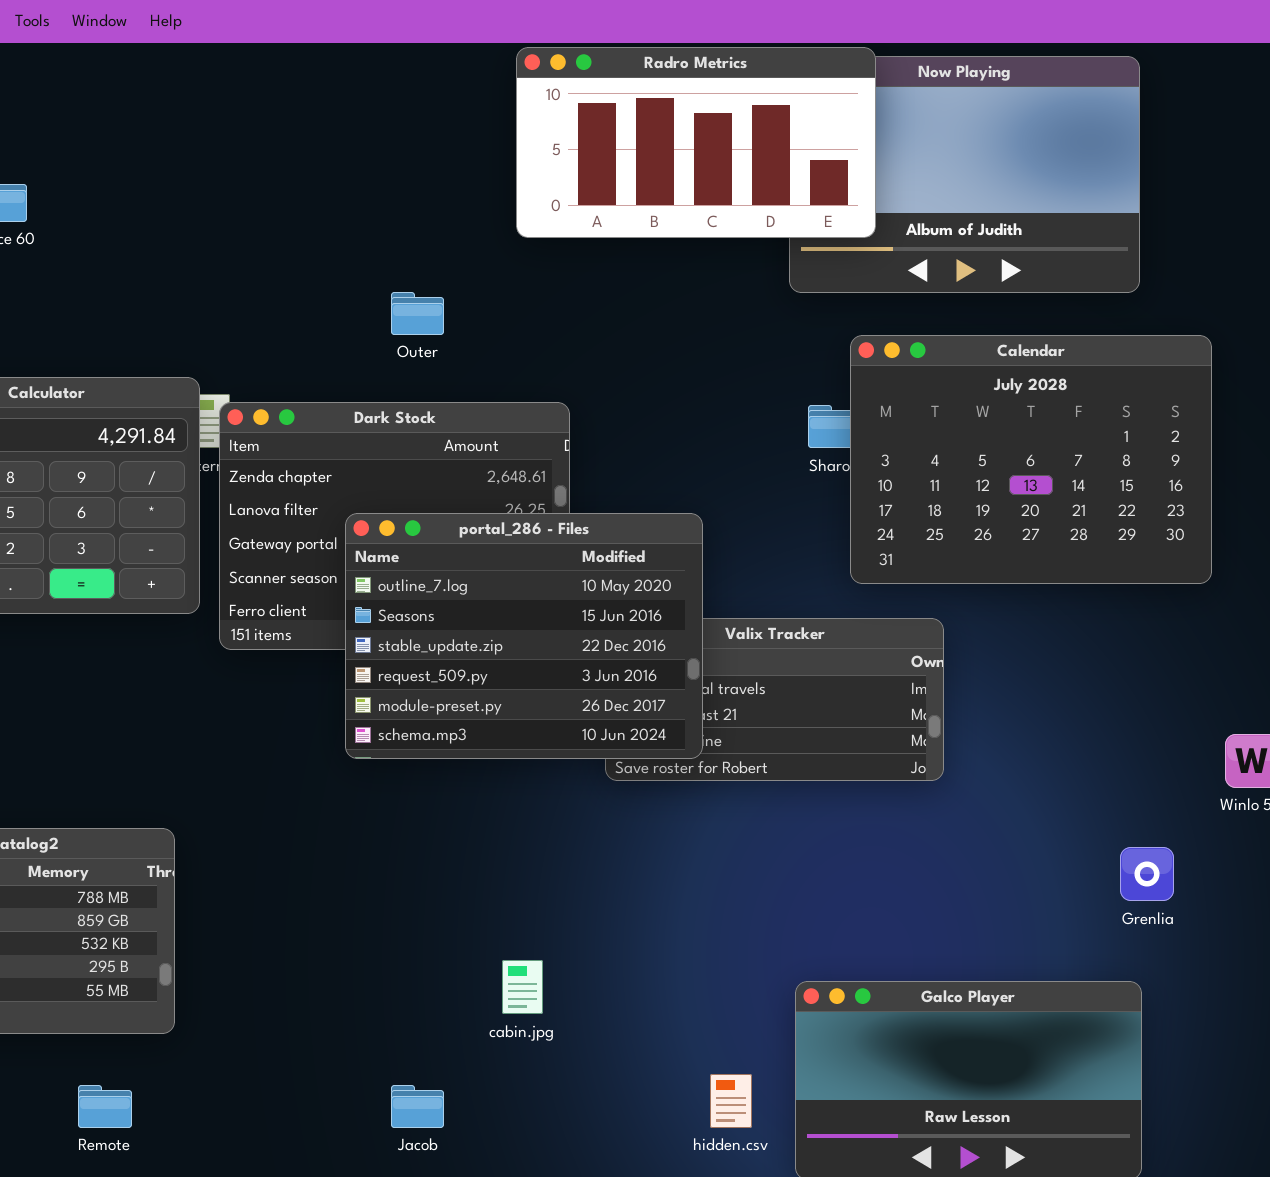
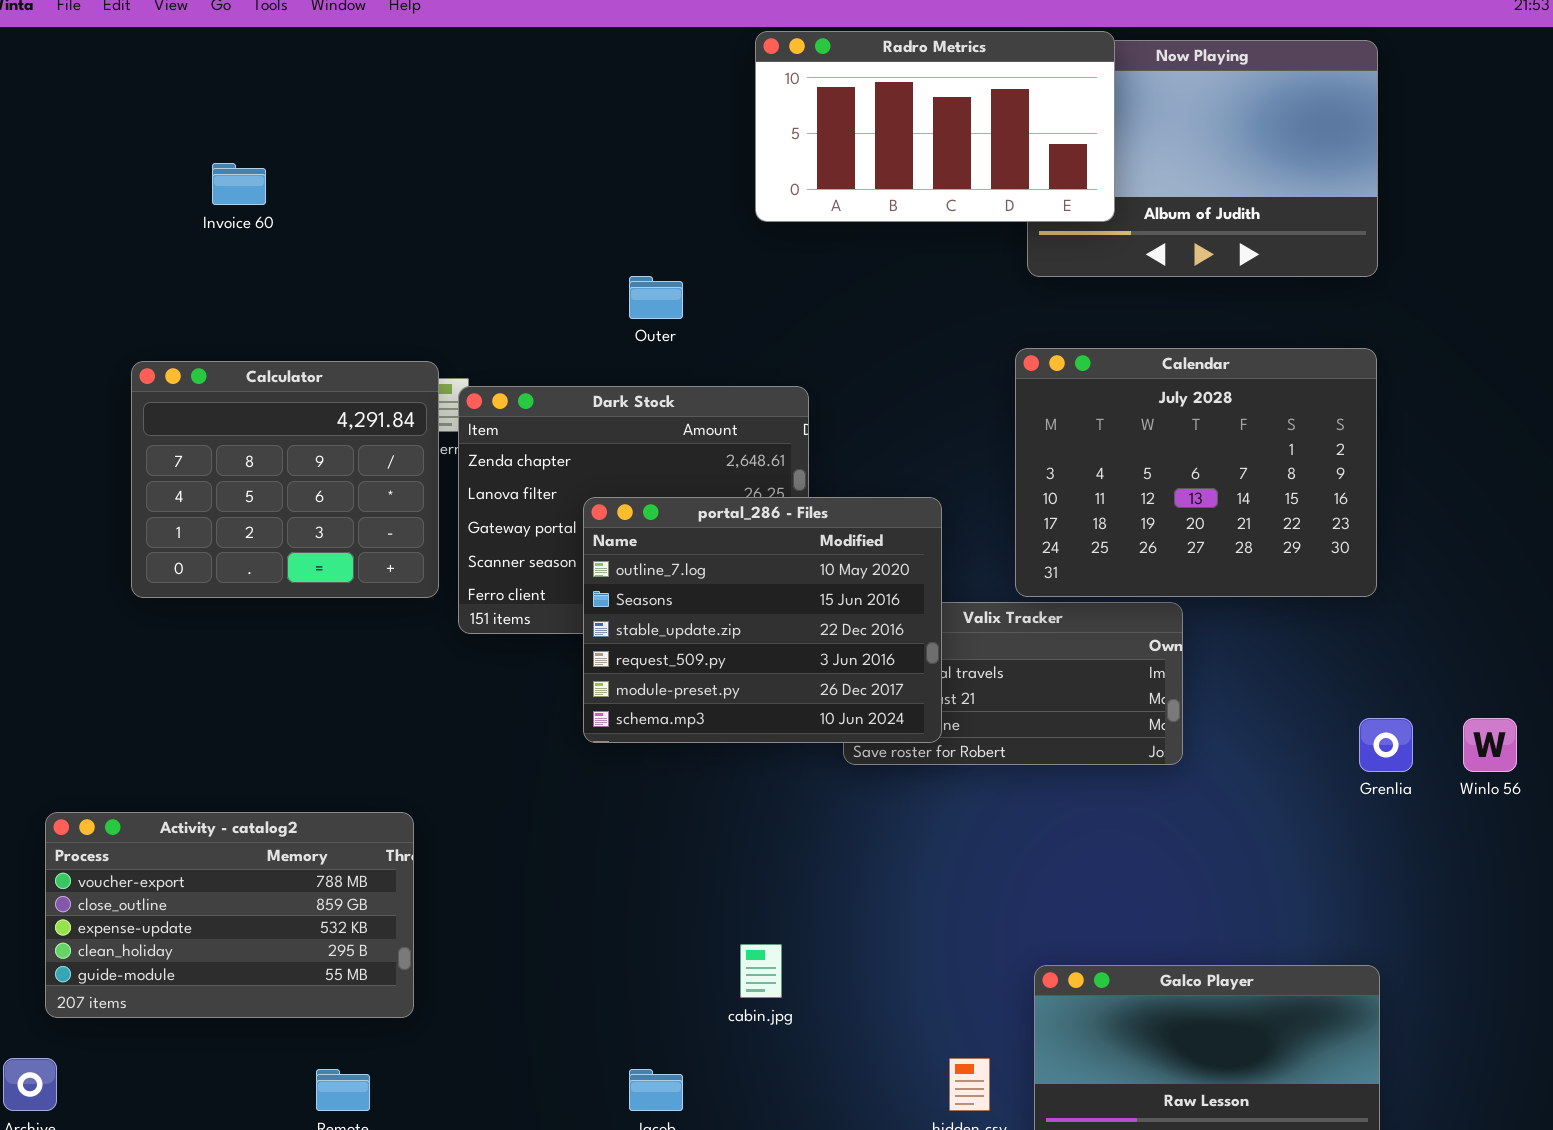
Calendar: [850,335,1212,584] -> [1015,348,1377,597], moved
Grenlia: [1120,847,1174,901] -> [1359,718,1413,772], moved

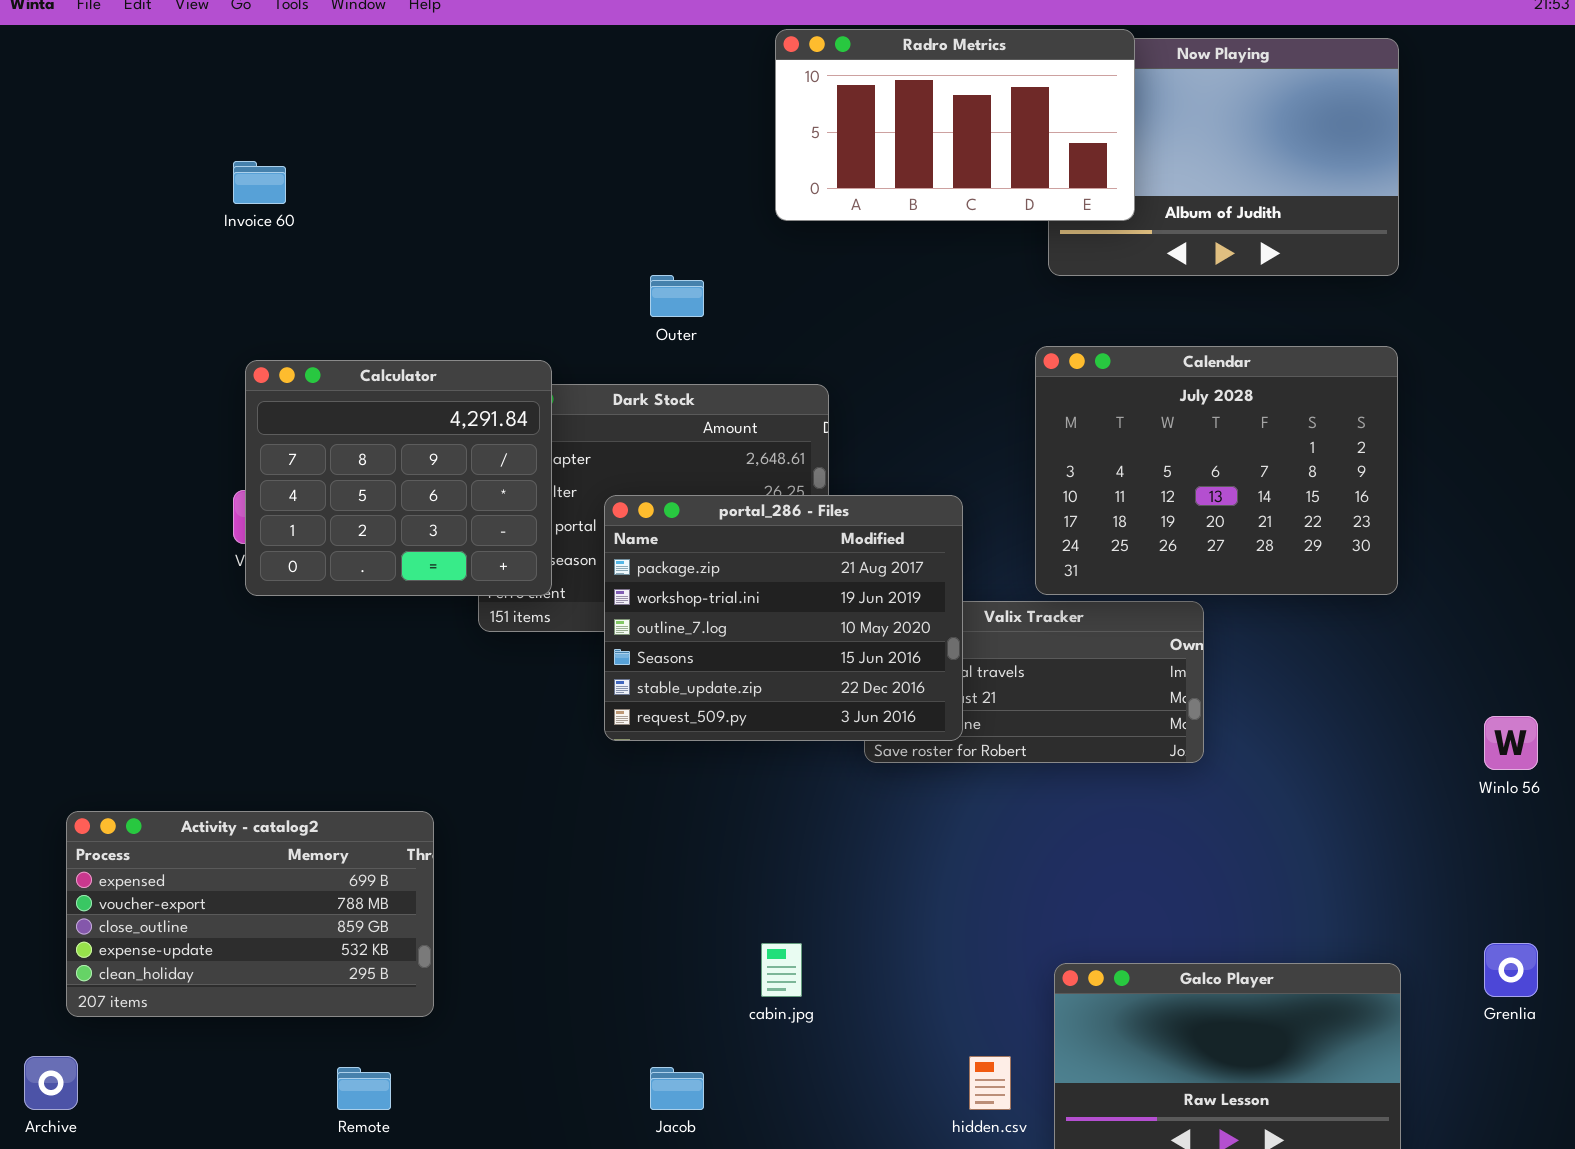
Calculator: [131,361,439,598] -> [245,360,552,596], moved
portal_286 - Files: [583,497,942,743] -> [604,495,963,741], scrolled up 2 rows
Grenlia: [1359,718,1413,772] -> [1484,943,1538,997], moved
Activity - catalog2: [45,812,414,1018] -> [66,811,434,1017], scrolled up 1 row

